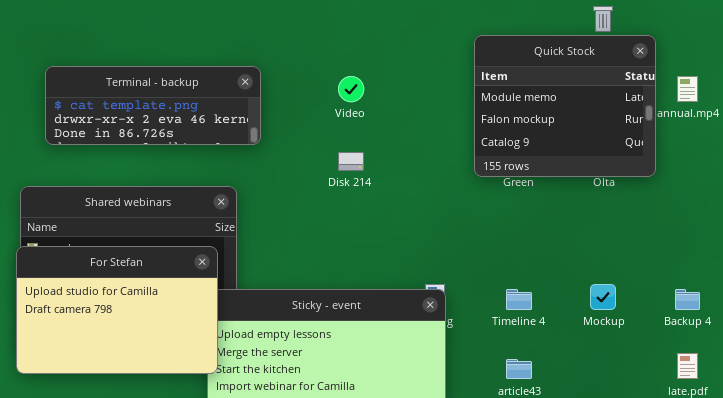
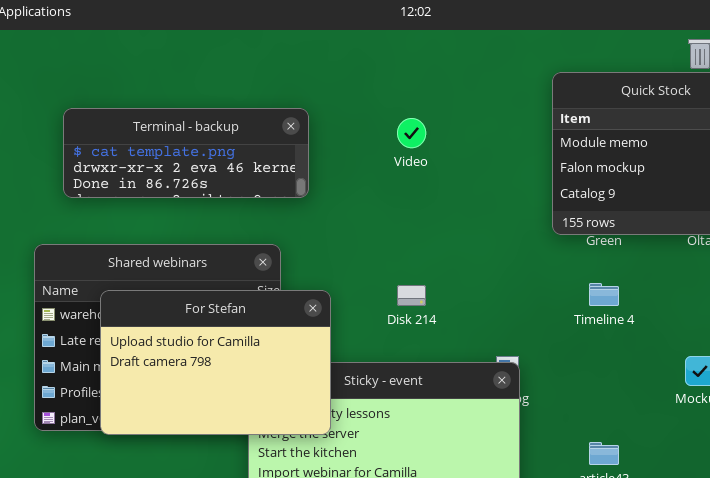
Disk 214: [338,152,364,171] -> [397,285,426,306], moved
For Stefan: [16,246,218,374] -> [100,290,331,435], moved
Timeline 4: [506,289,532,310] -> [589,283,619,306], moved

